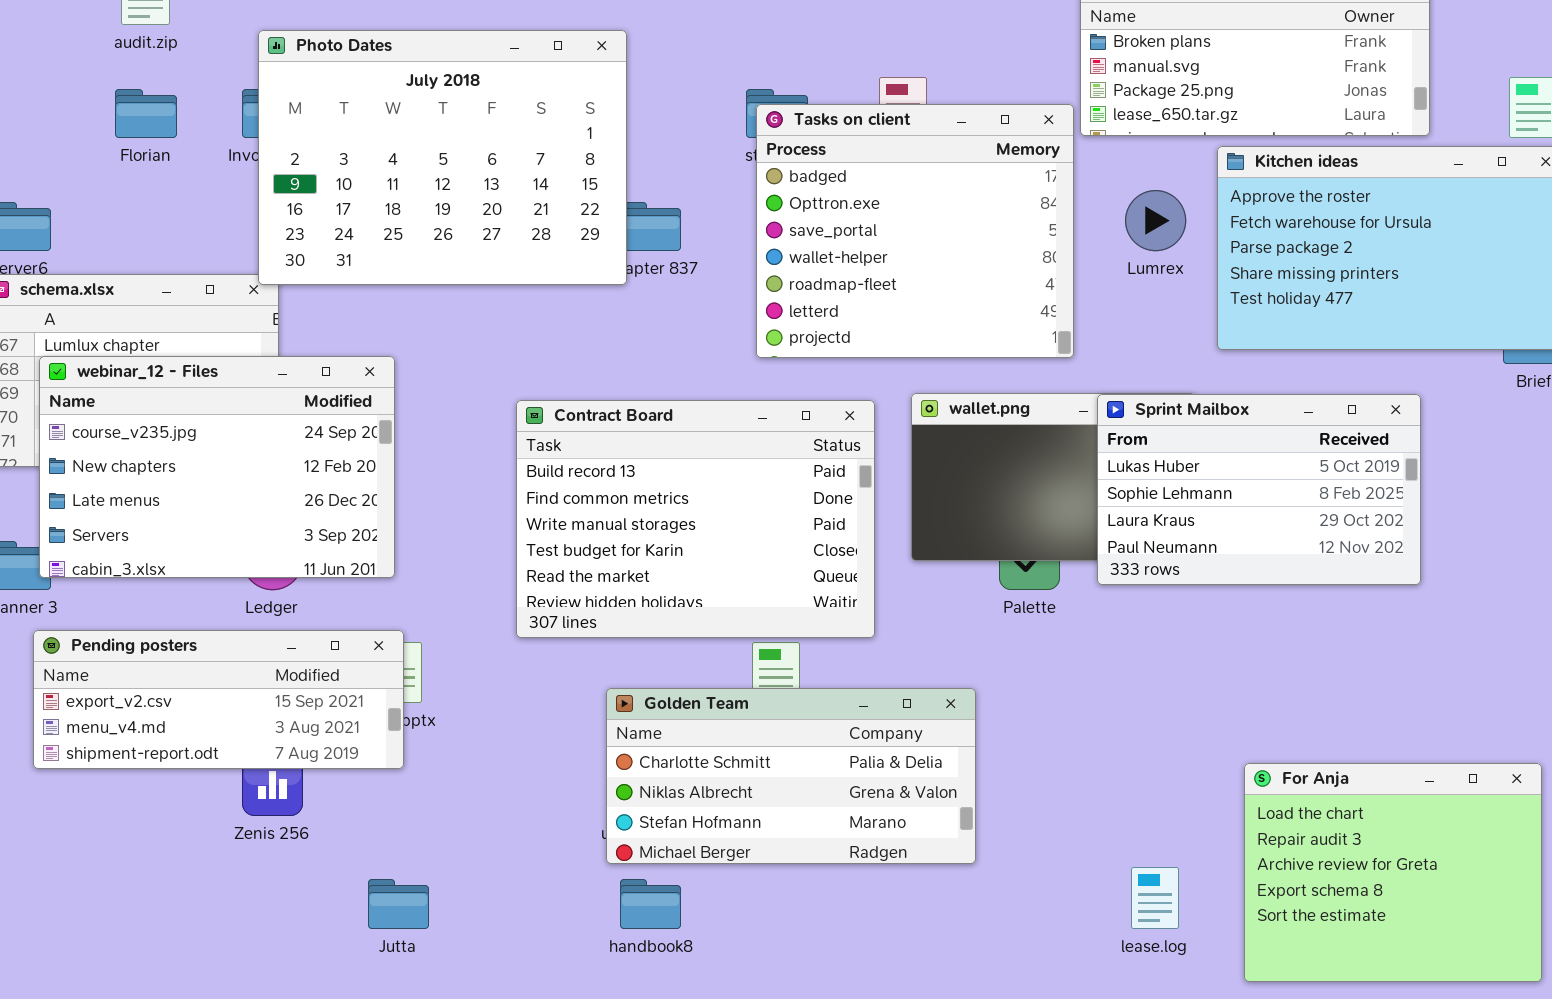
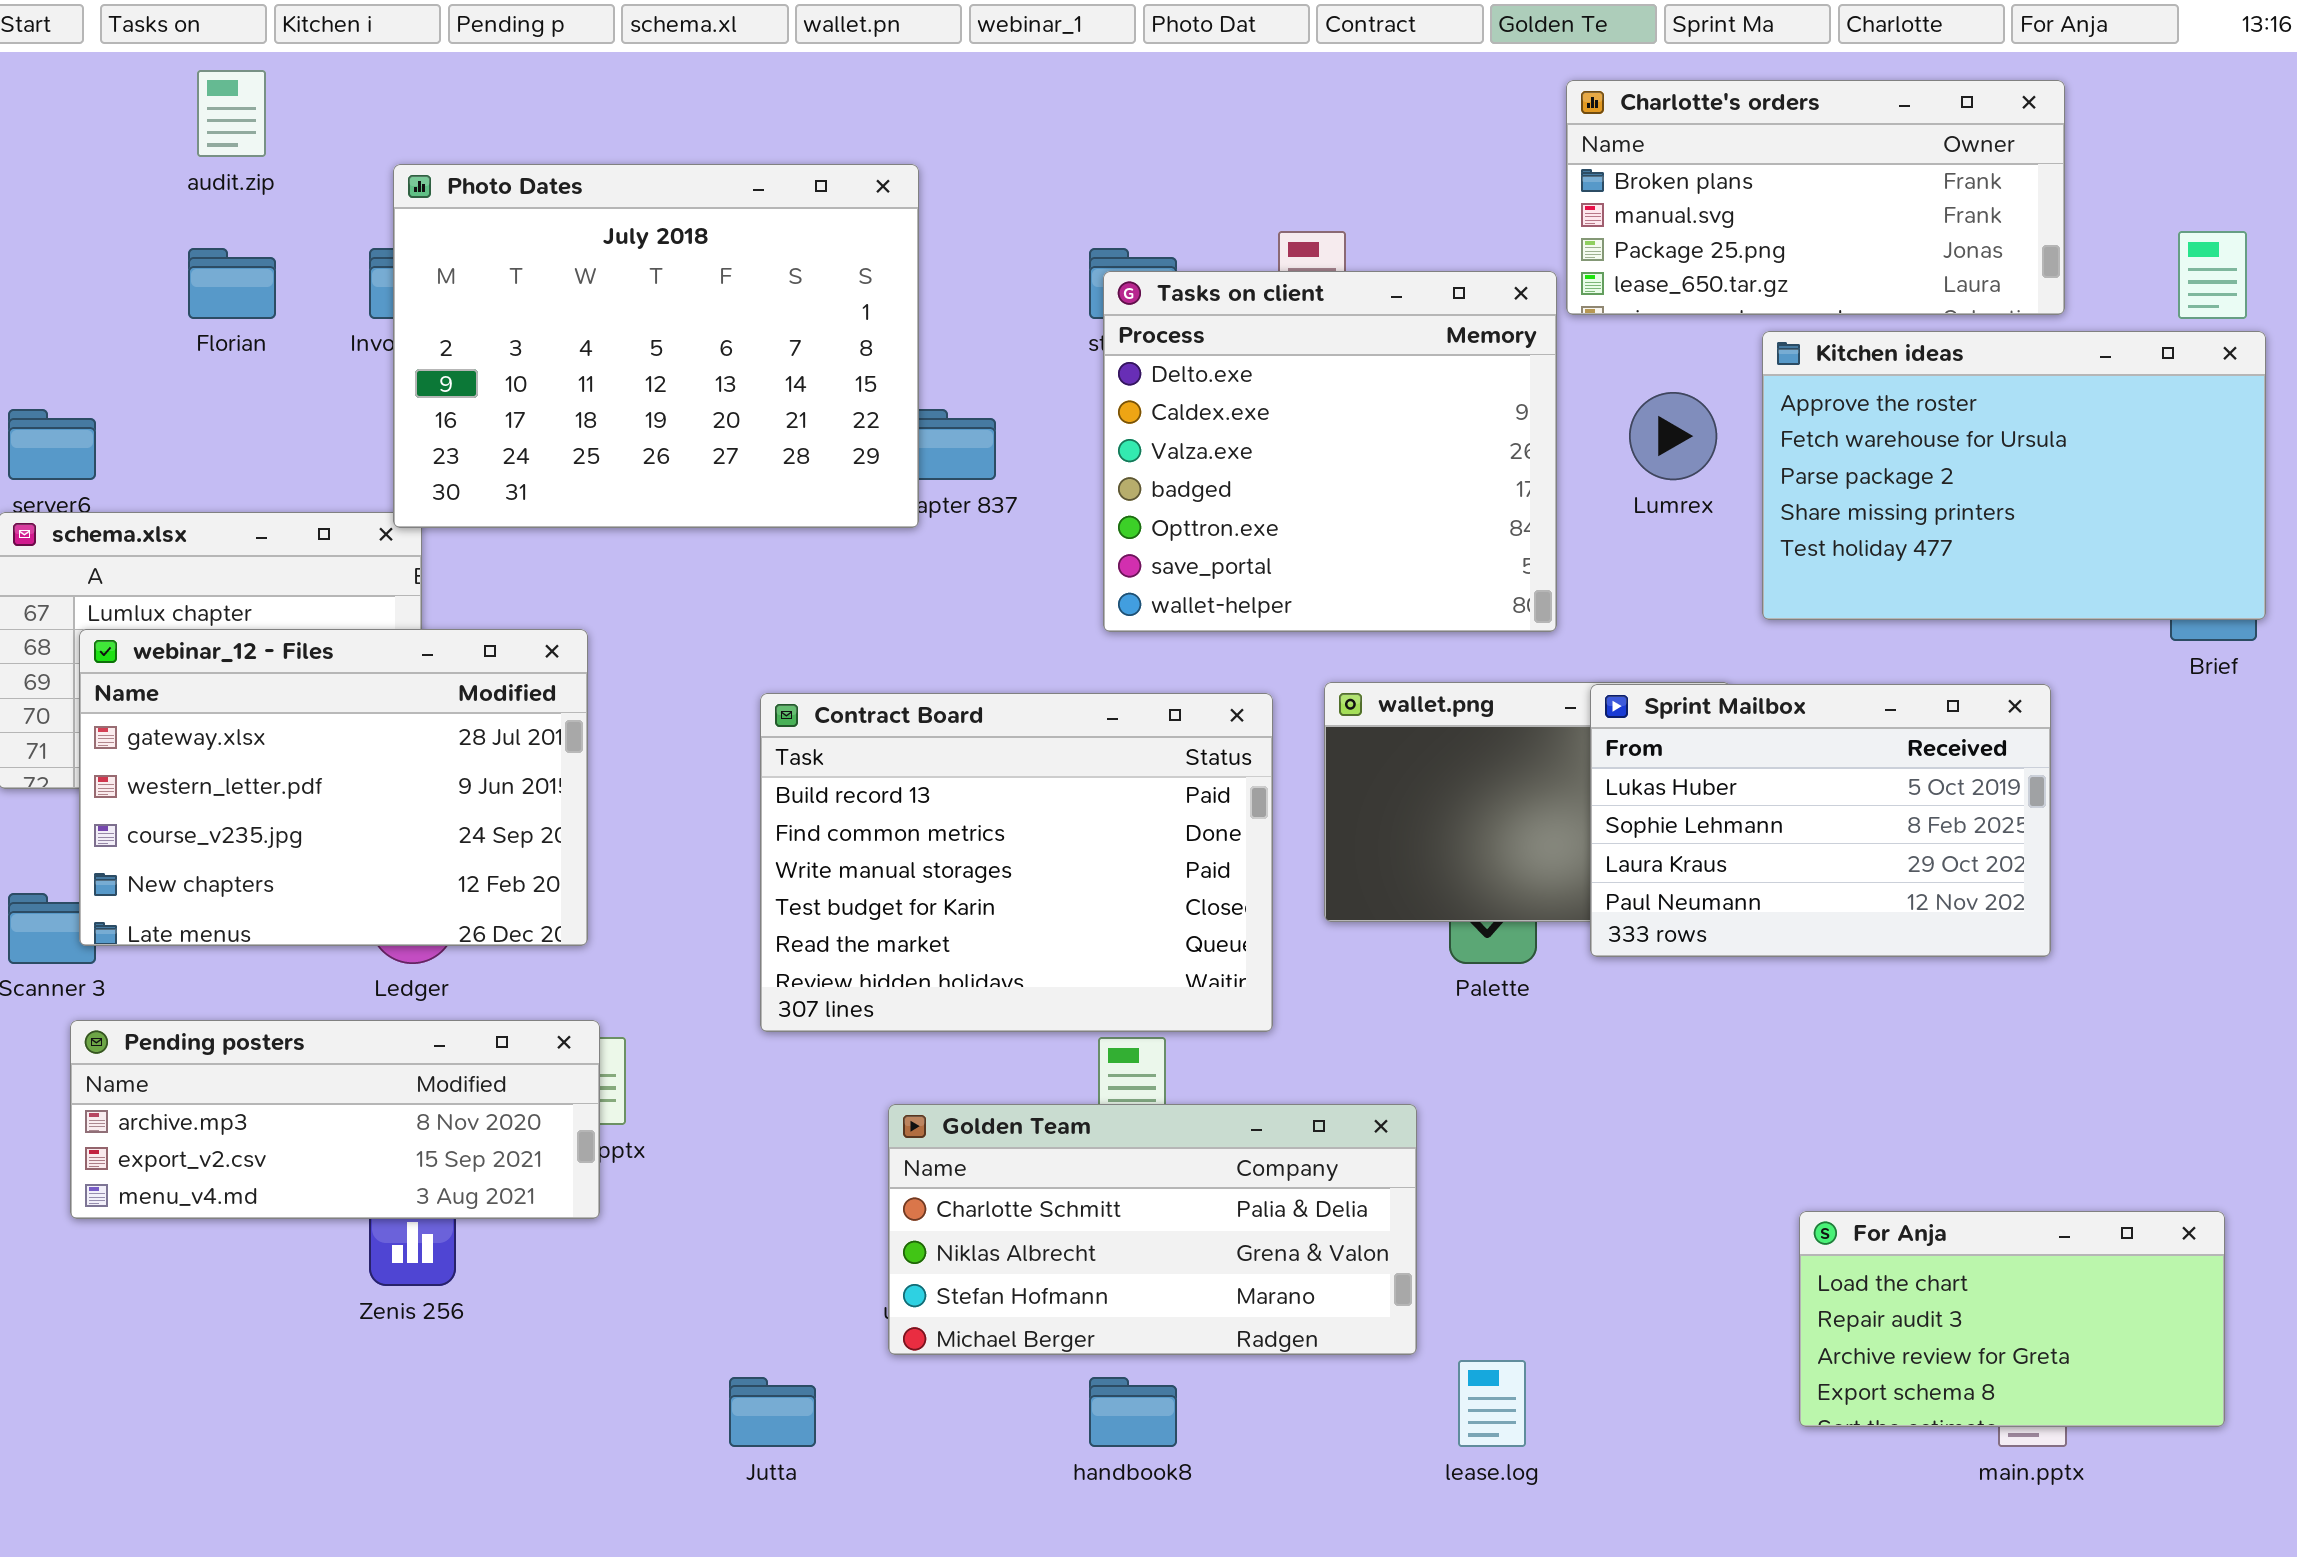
Tasks on client: [756,104,1074,358] -> [1103,271,1557,632], scrolled up 3 rows
webinar_12 - Files: [39,356,395,578] -> [79,629,588,946], scrolled up 2 rows
Pending posters: [33,630,404,769] -> [70,1020,600,1219], scrolled up 1 row
For Anja: [1244,763,1542,982] -> [1799,1211,2225,1427], resized
lease.log: [1131,867,1179,929] -> [1458,1360,1526,1447], moved
Jutta: [368,879,429,929] -> [729,1377,816,1447], moved
handbook8: [620,879,681,929] -> [1089,1377,1177,1447], moved

